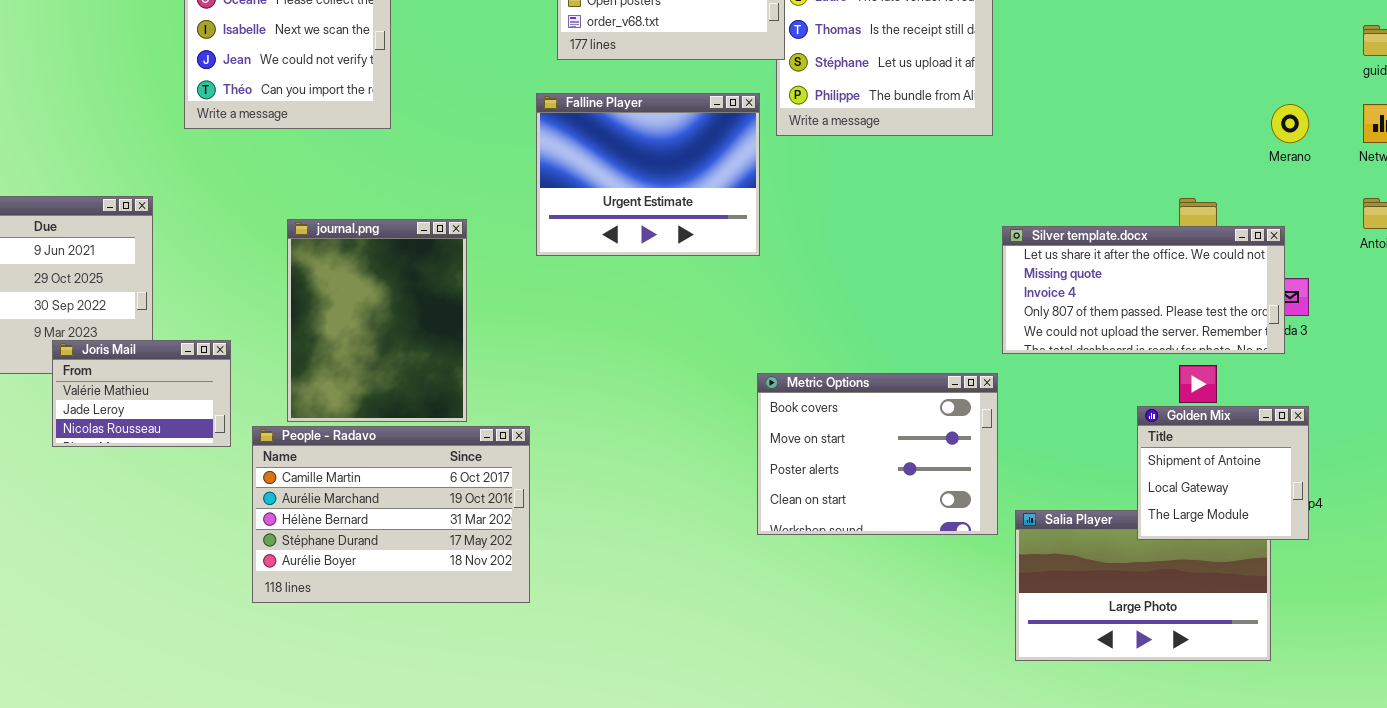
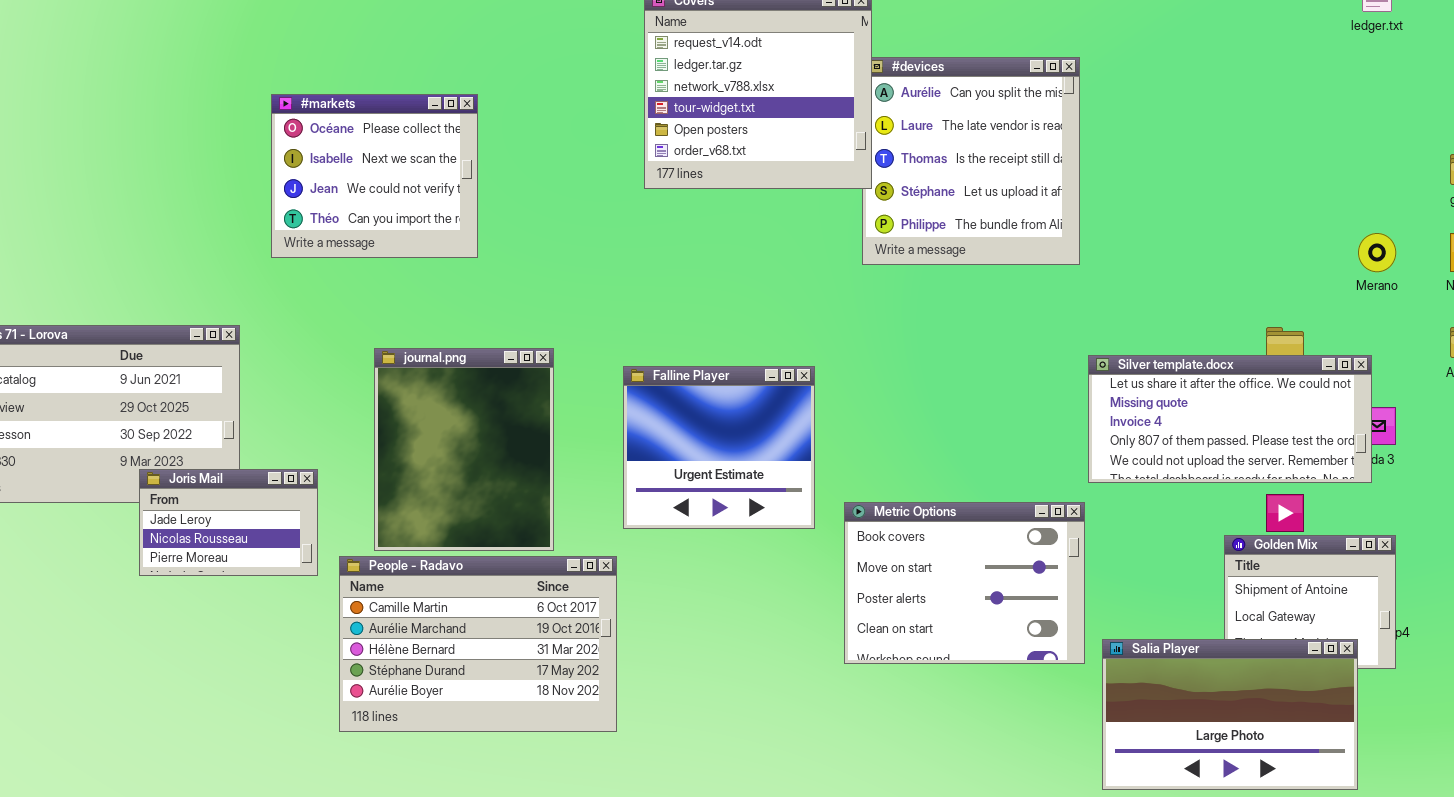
Falline Player: [536,93,760,256] -> [623,366,815,529], moved, resized
Joris Mail: [52,340,231,447] -> [139,469,318,576], scrolled down 1 row
Salia Player: [1015,510,1271,661] -> [1102,639,1358,790], raised

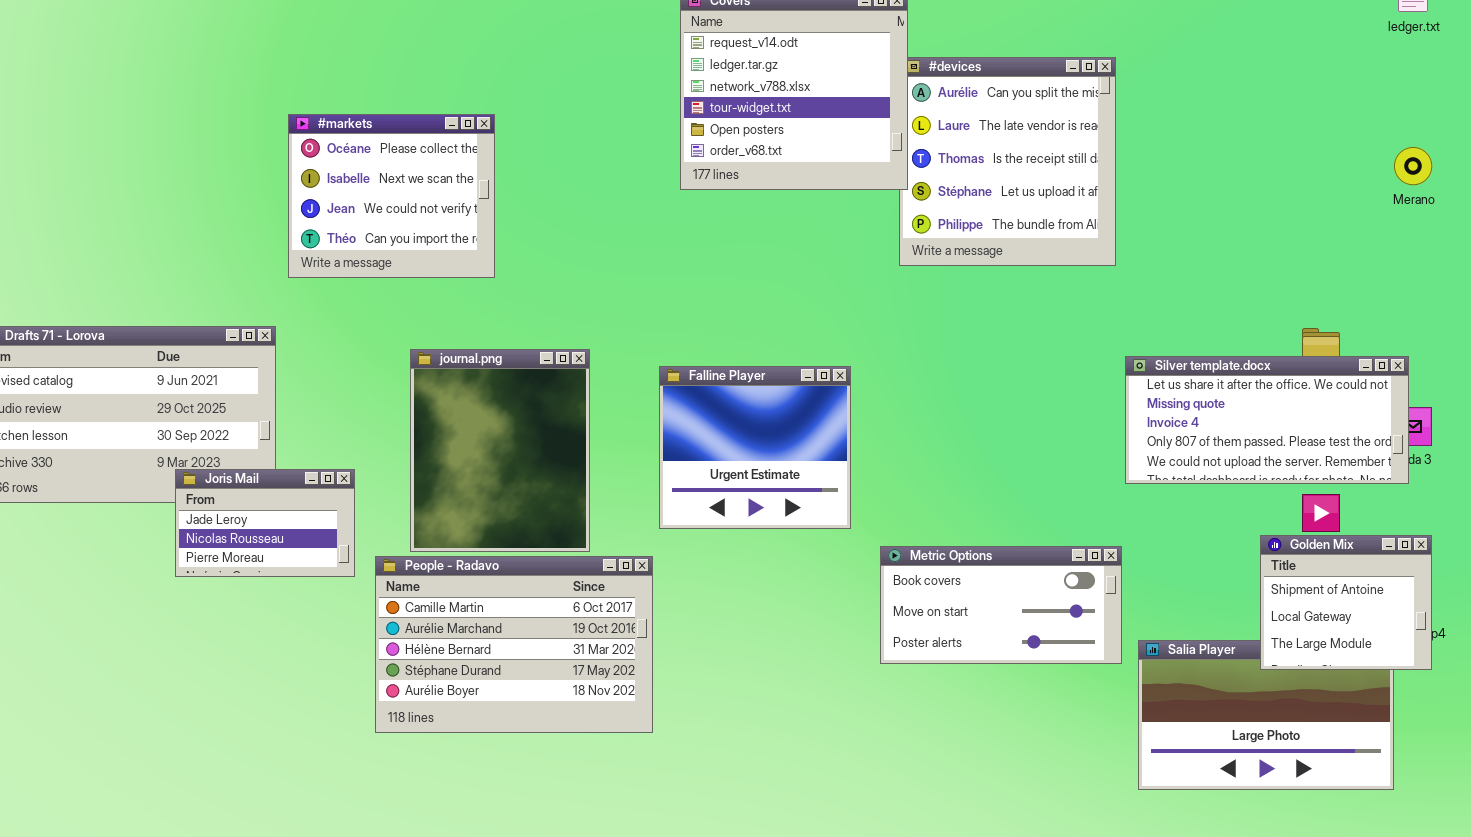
#markets: [271,94,478,258] -> [288,114,495,278], moved
Merano: [1358,233,1396,272] -> [1394,147,1432,185], moved
Metric Options: [844,502,1085,664] -> [880,546,1122,664], resized
Golden Mix: [1224,535,1396,669] -> [1260,535,1432,670], raised

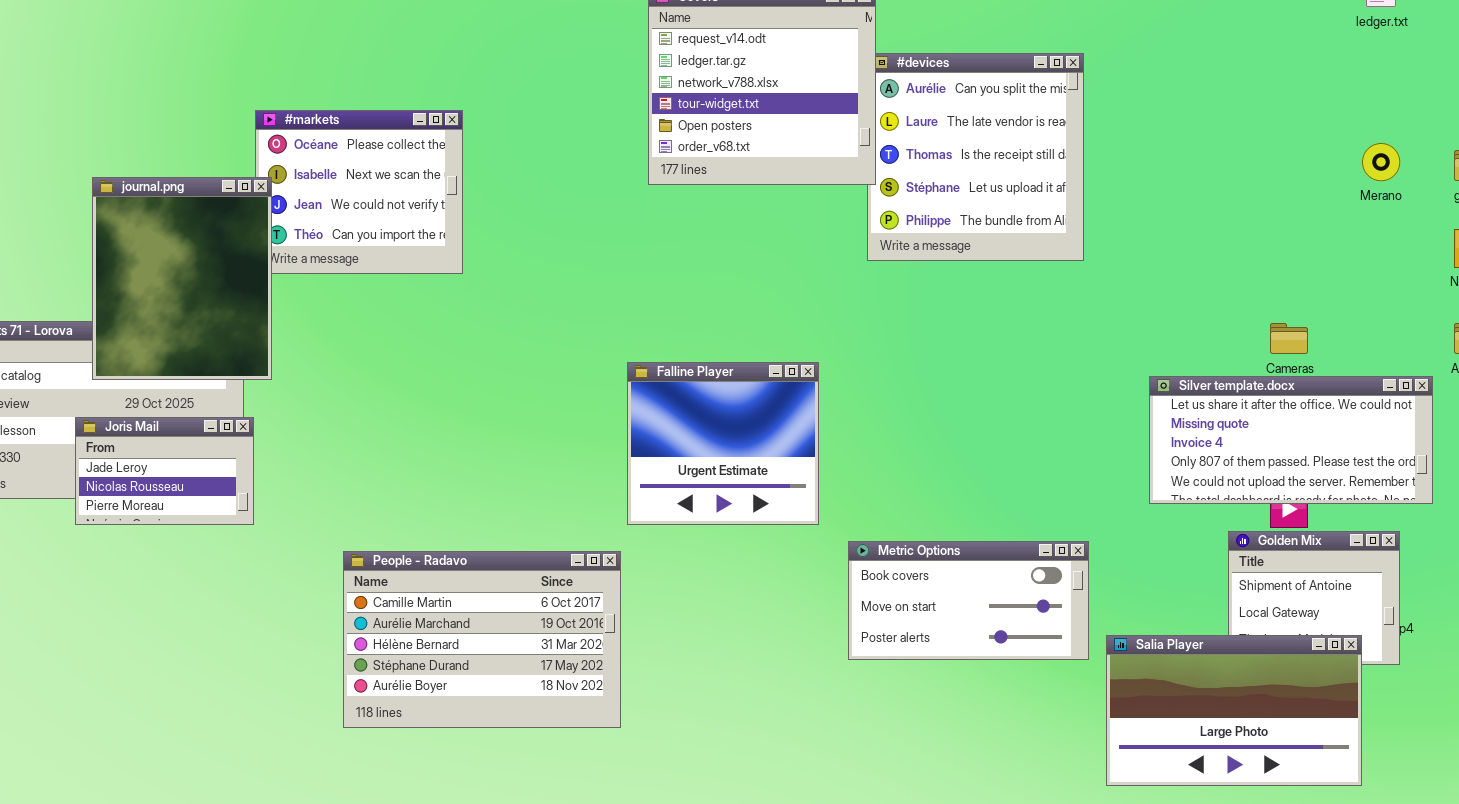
journal.png: [410,349,590,552] -> [92,177,272,380], moved
Silver template.docx: [1125,356,1409,484] -> [1149,376,1433,504], moved
Joris Mail: [175,469,355,577] -> [75,417,254,525], moved
Salia Player: [1138,640,1394,790] -> [1106,635,1362,786], raised

